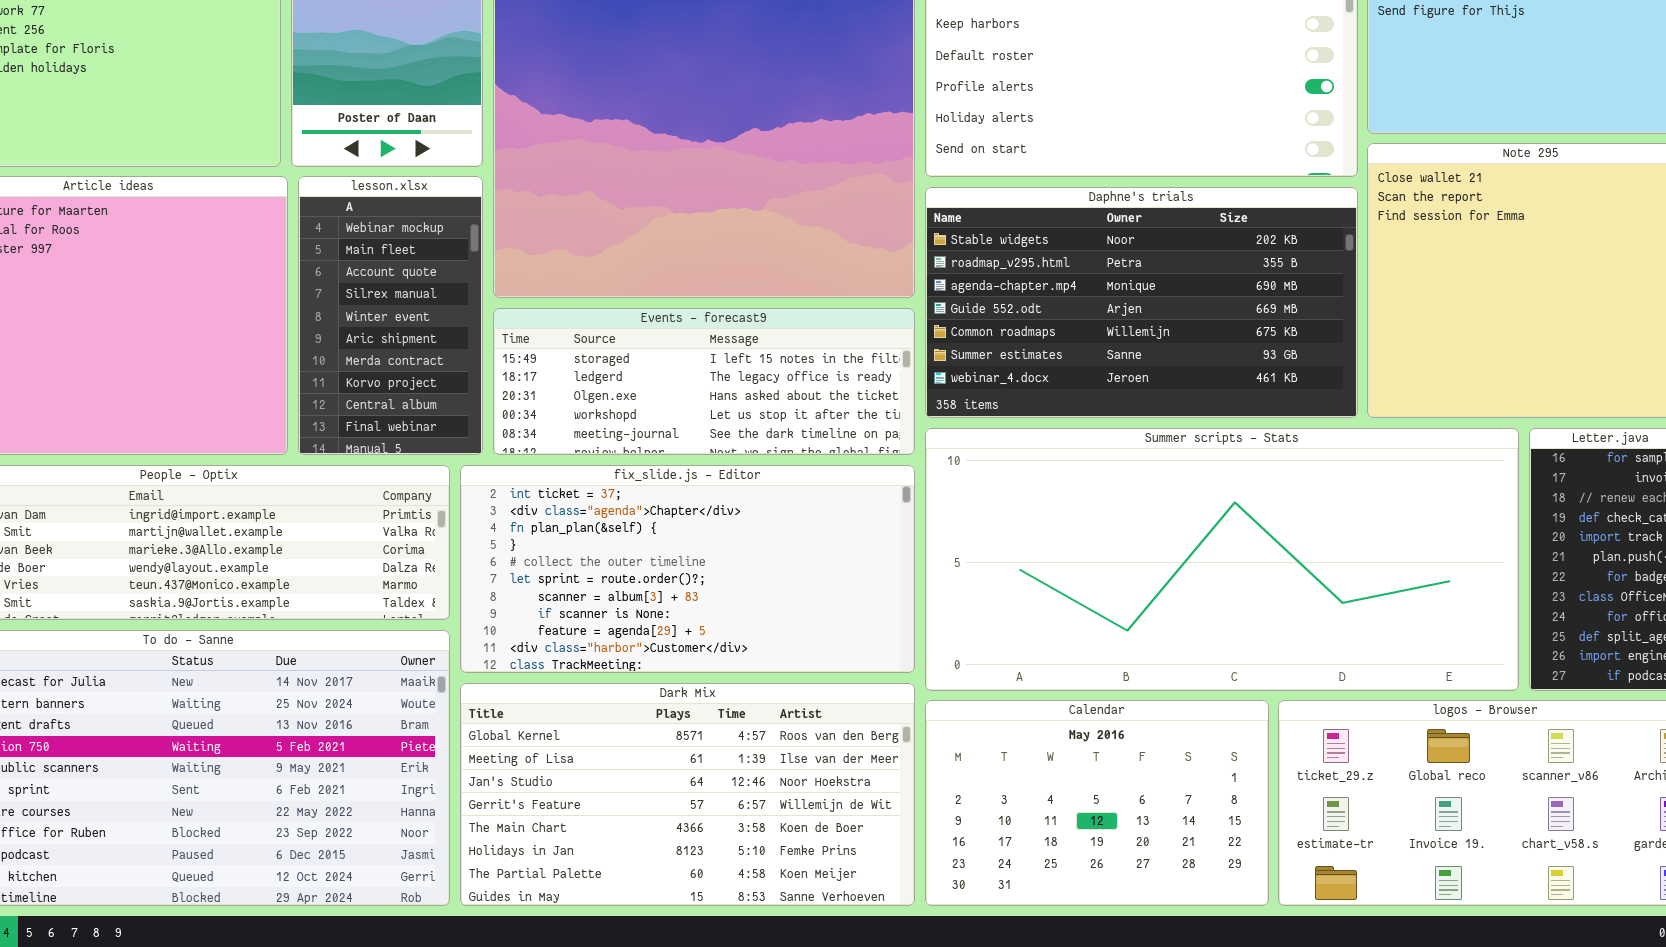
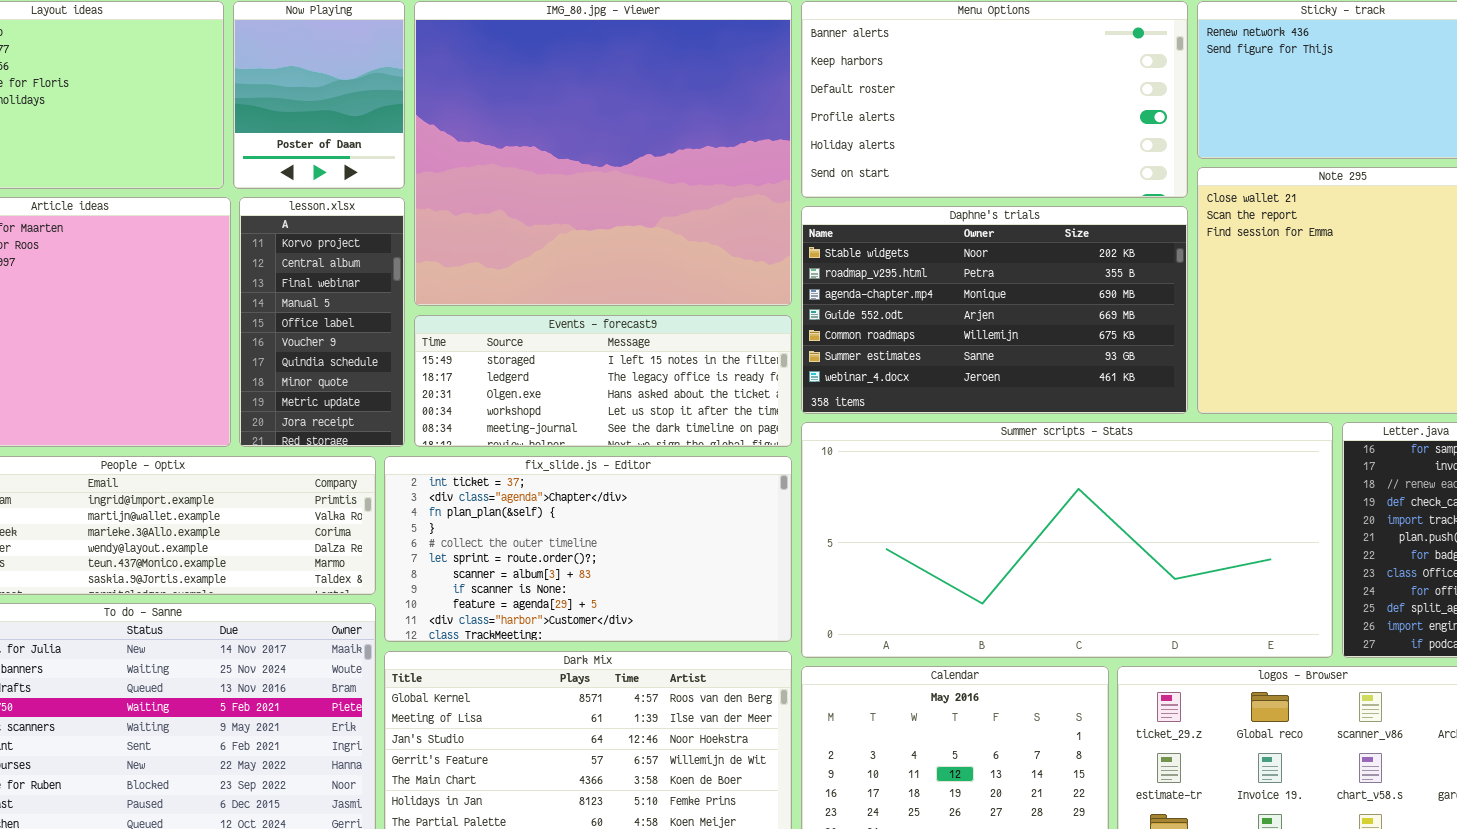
lesson.xlsx: [298,176,483,455] -> [239,197,405,447], scrolled down 7 rows

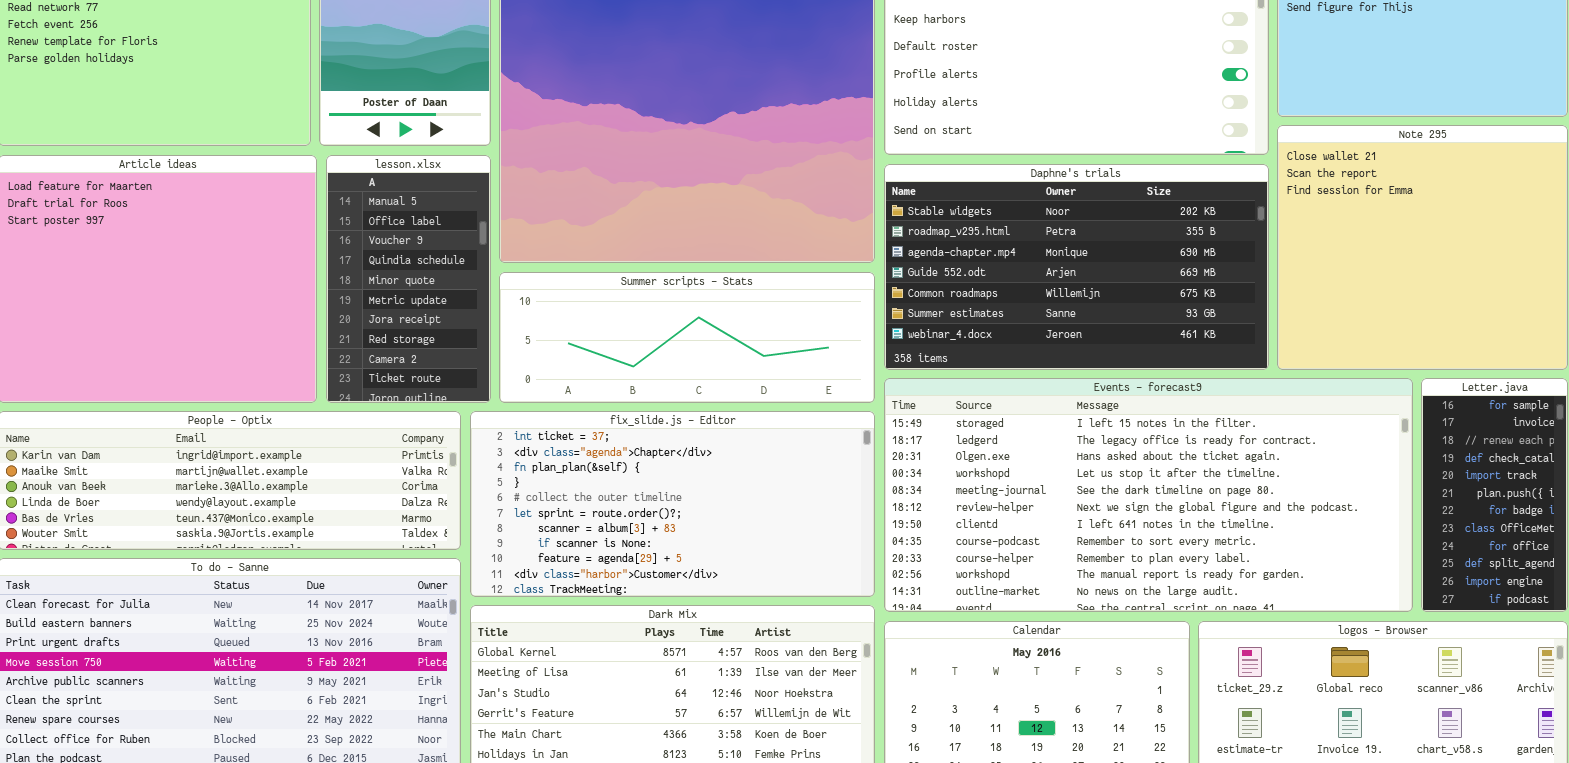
lesson.xlsx: [239,197,405,447] -> [326,155,491,403], scrolled down 3 rows
Events - forecast9: [414,315,792,447] -> [884,378,1413,612], moved, resized
Summer scripts - Stats: [801,422,1333,658] -> [499,272,875,403], moved, resized

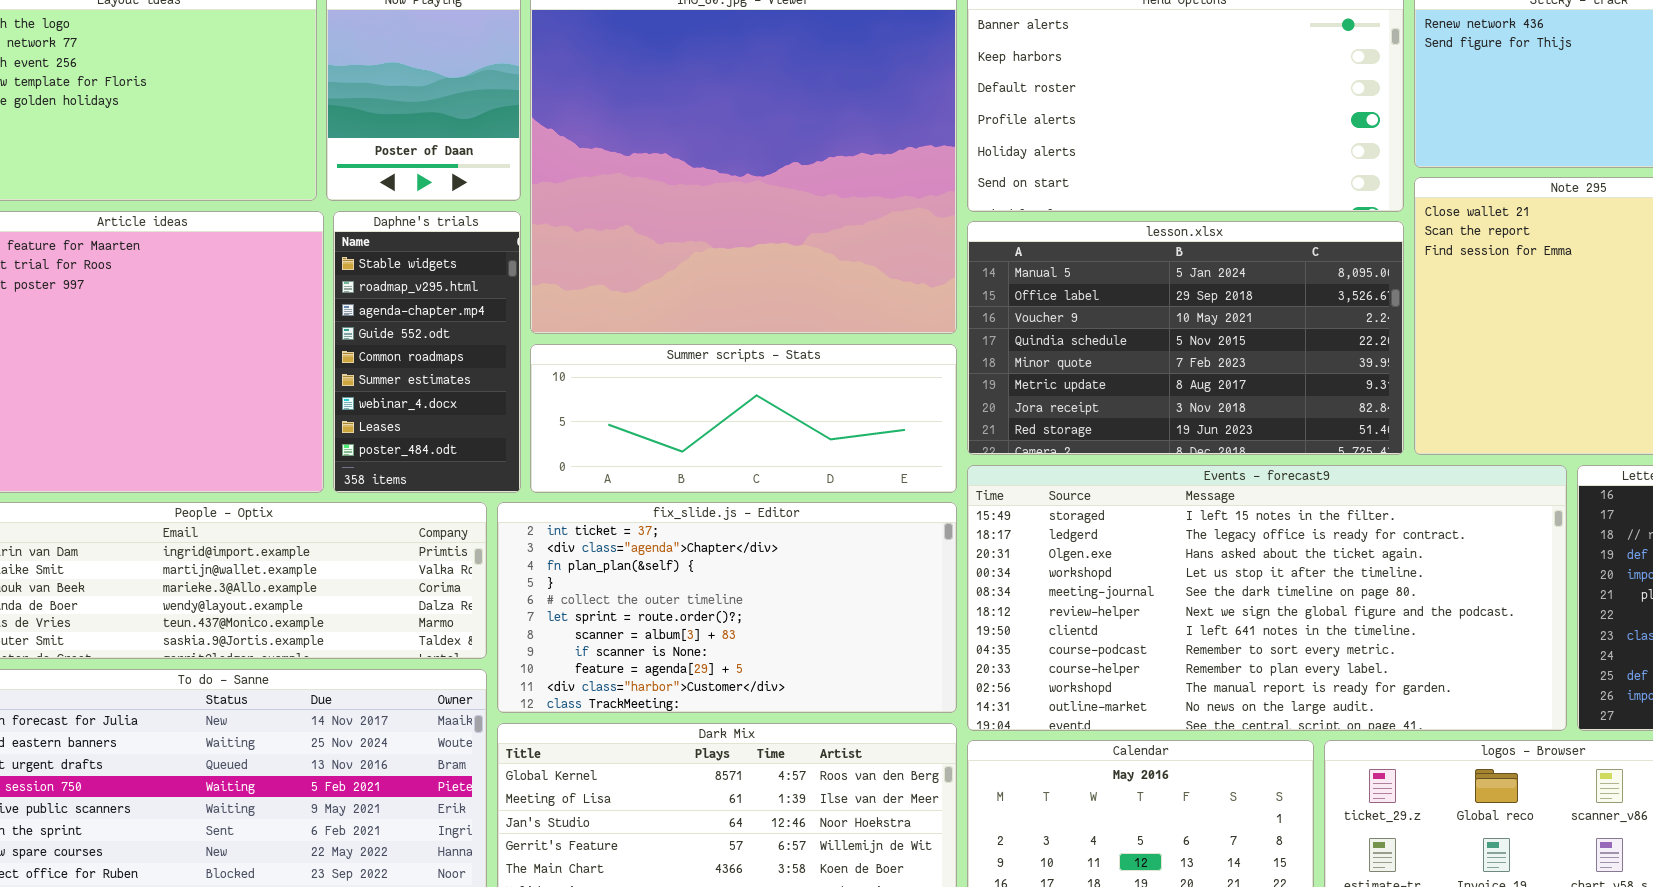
lesson.xlsx: [326,155,491,403] -> [967,221,1404,455], moved, resized
Daphne's trials: [884,164,1269,370] -> [333,211,521,493], moved, resized

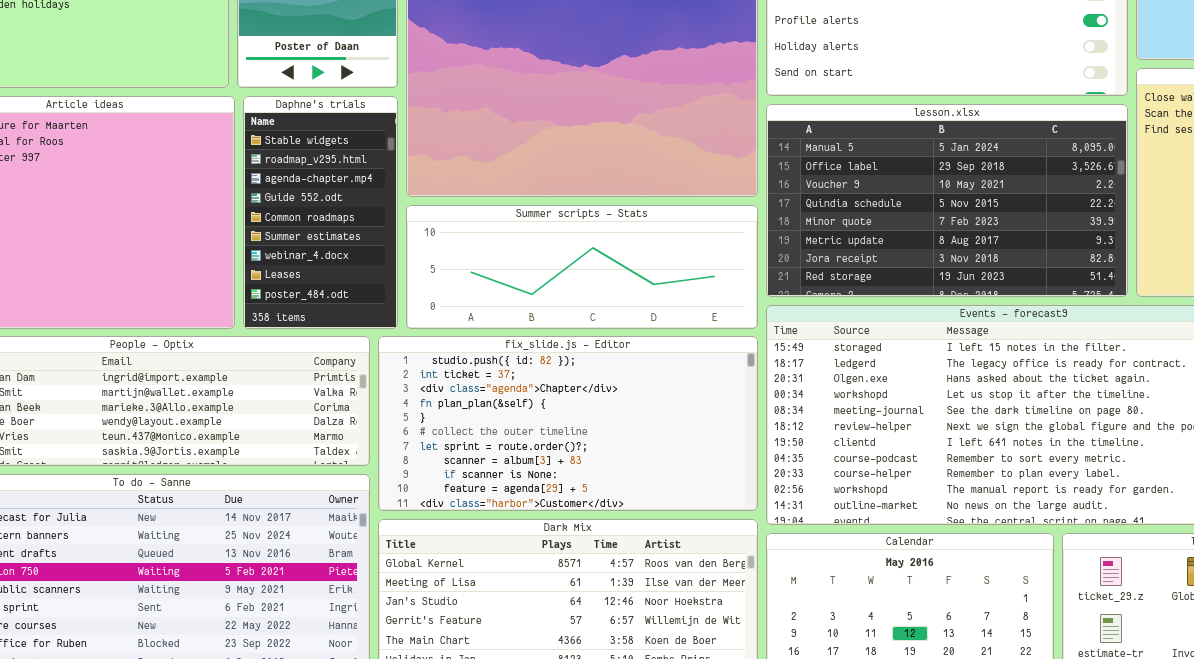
fix_slide.js - Editor: [497,502,957,713] -> [378,336,758,511], scrolled up 1 row

